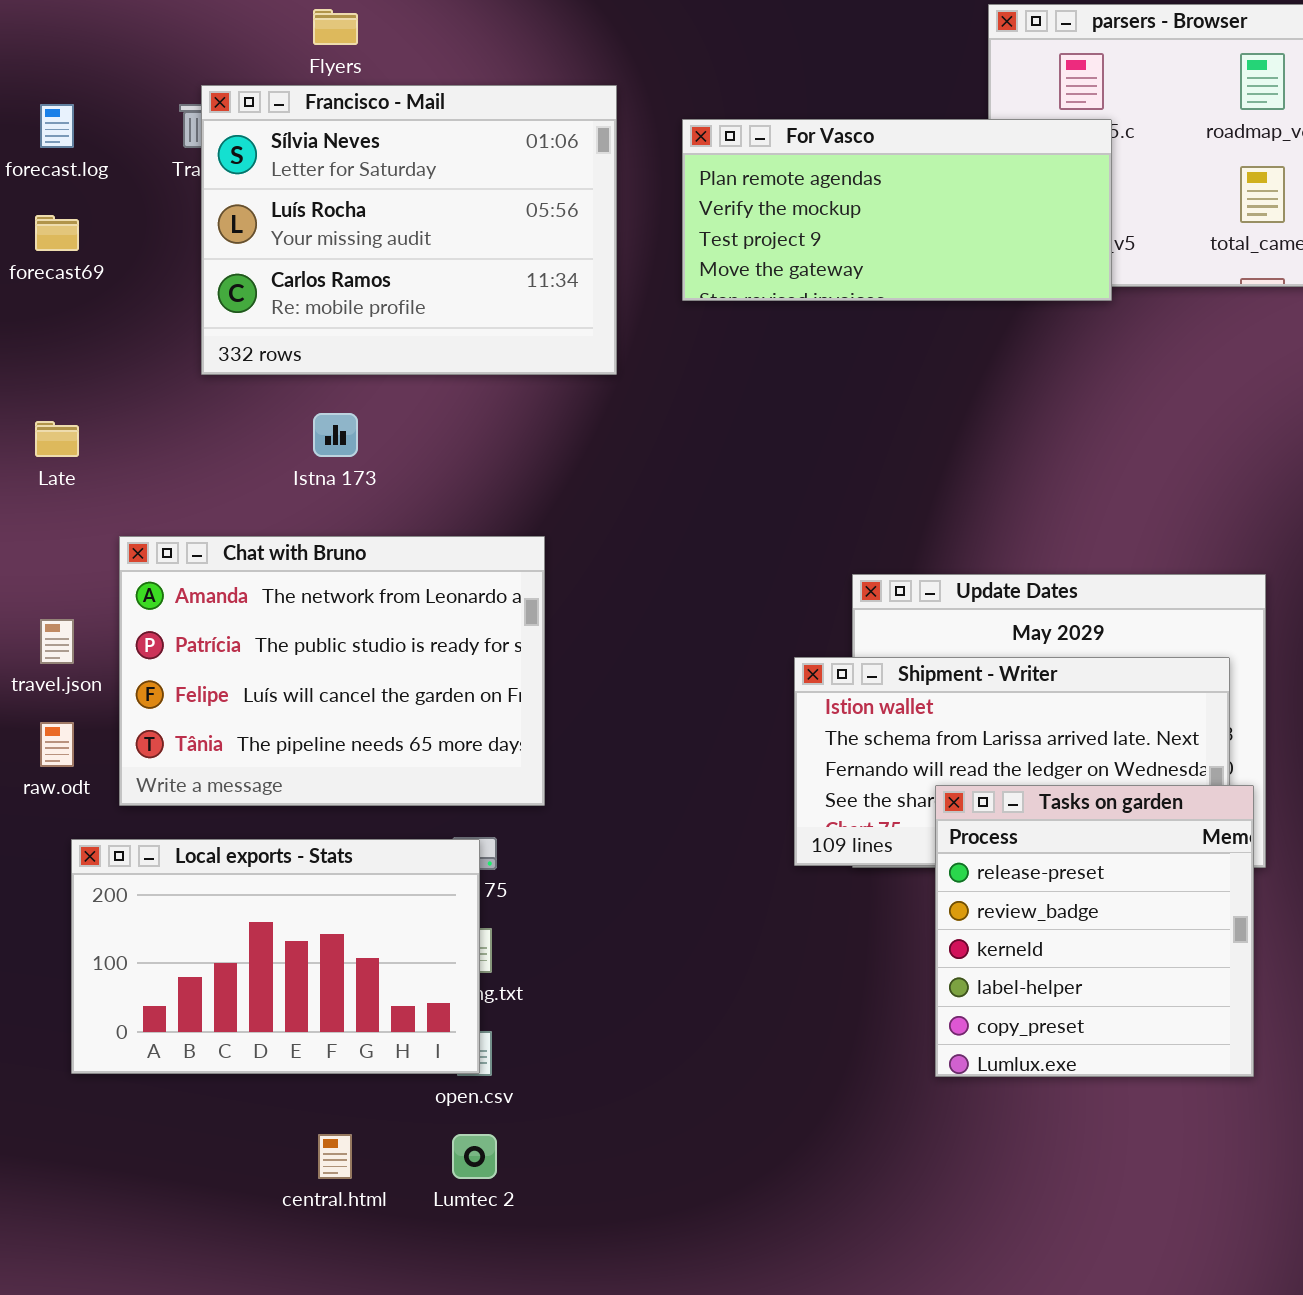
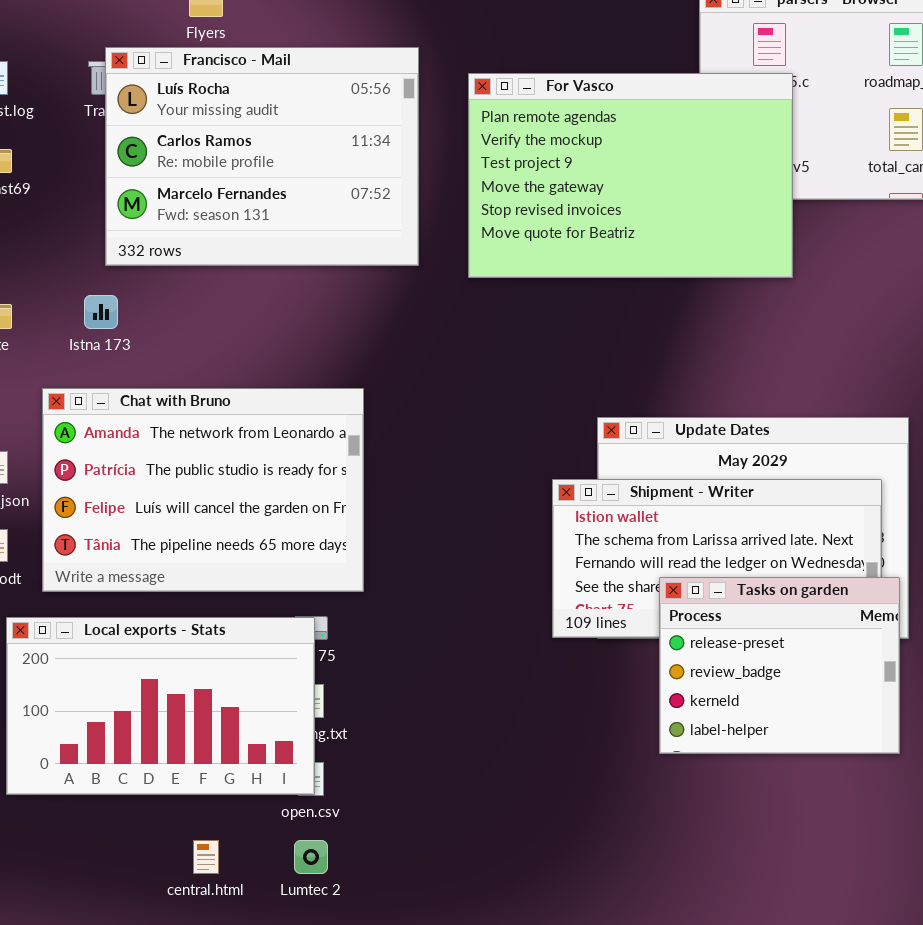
Francisco - Mail: [201,85,617,375] -> [105,47,419,266], scrolled down 1 row
For Vasco: [682,119,1112,301] -> [468,73,793,278], resized
Istna 173: [313,413,358,457] -> [84,295,118,329], moved
Tasks on garden: [935,785,1254,1077] -> [659,577,900,754], resized

